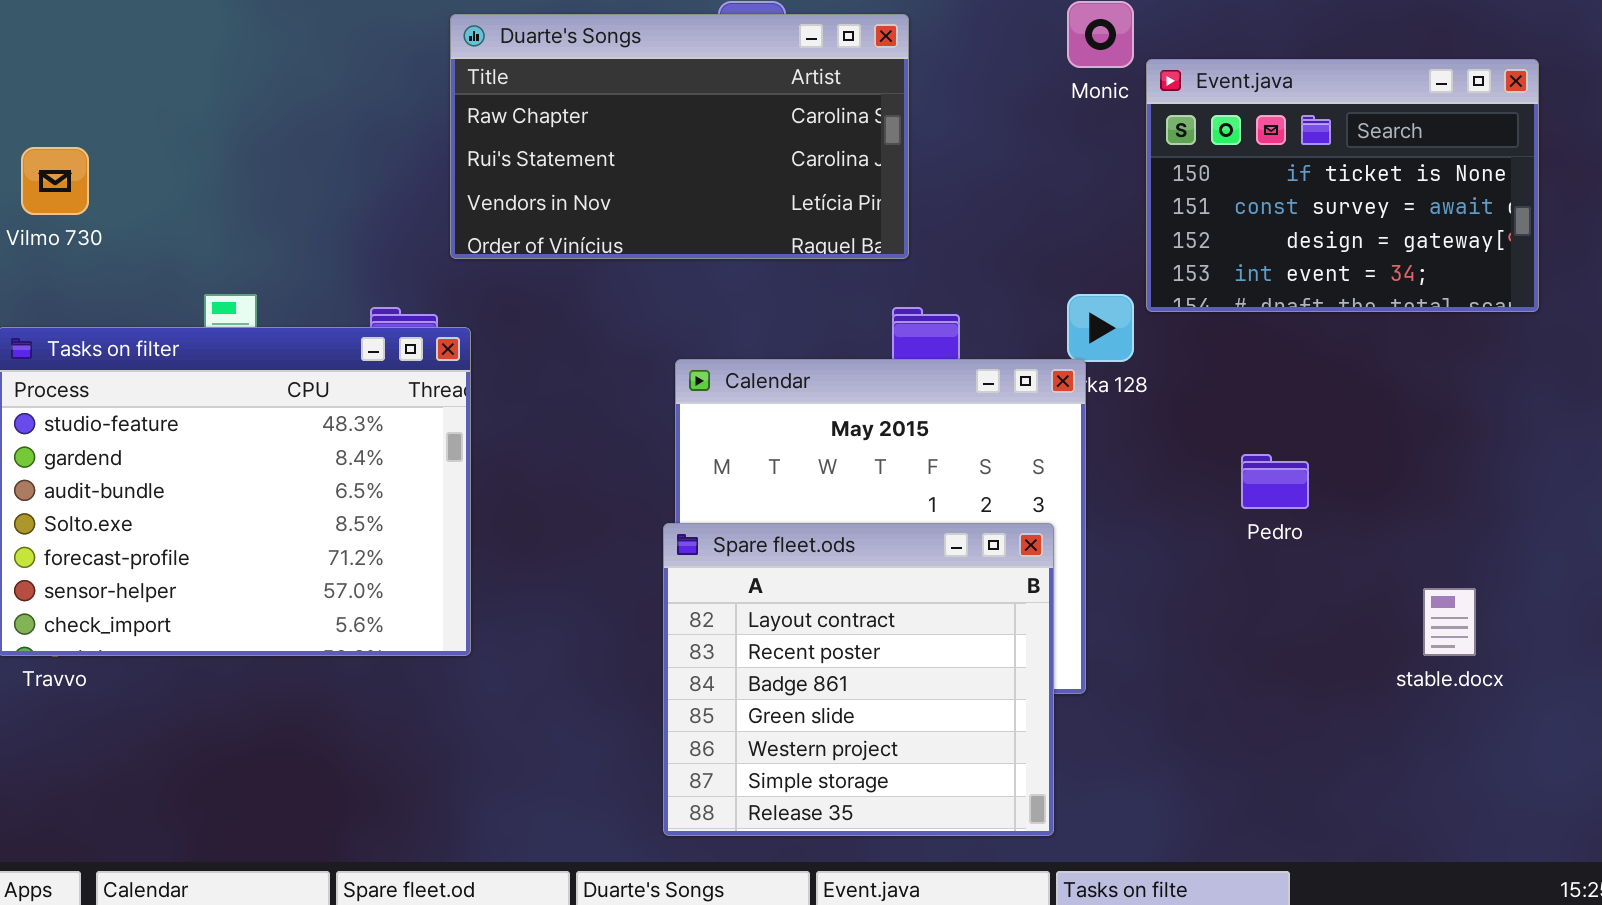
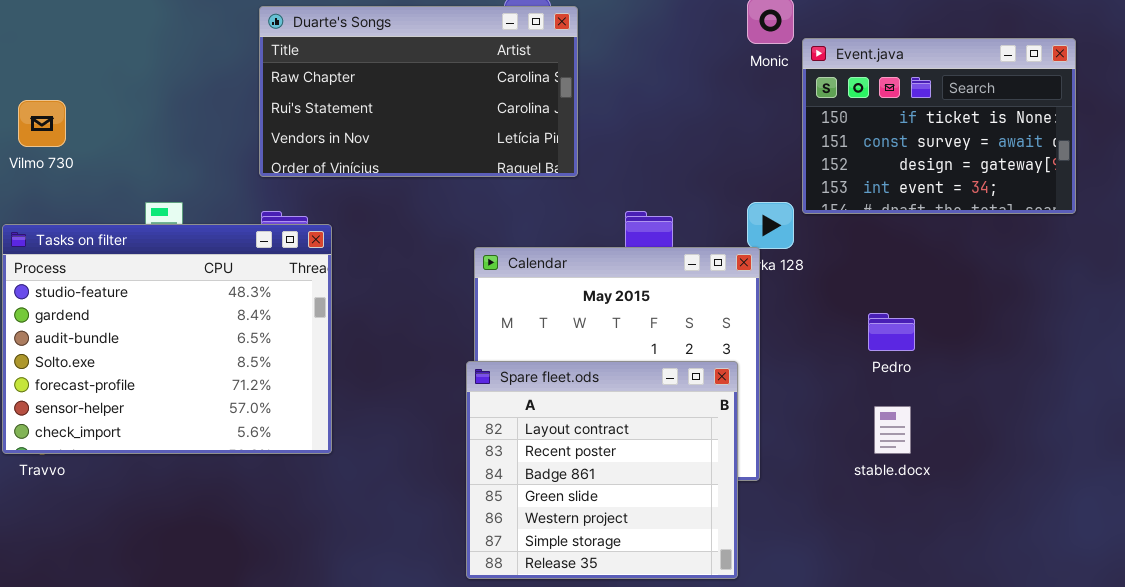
Duarte's Songs: [450,14,909,259] -> [259,6,578,177], moved
stable.docx: [1423,588,1476,656] -> [874,406,911,454], moved

